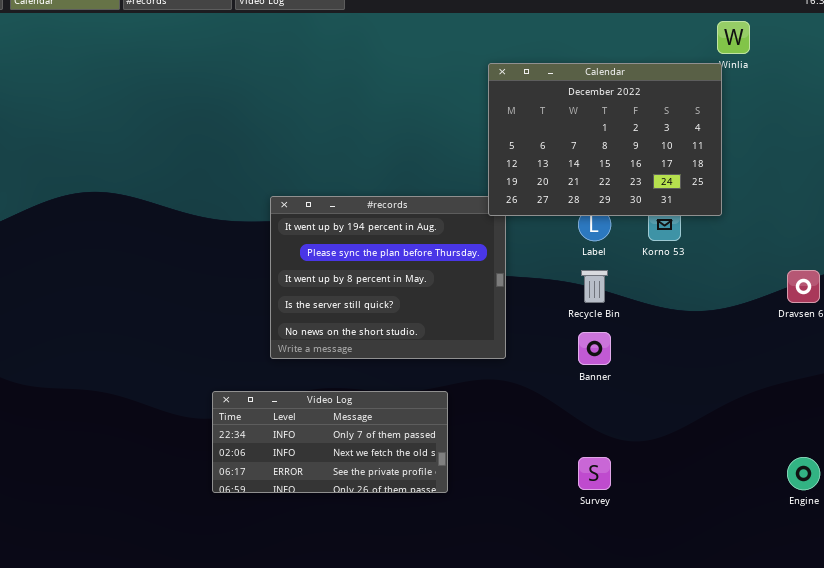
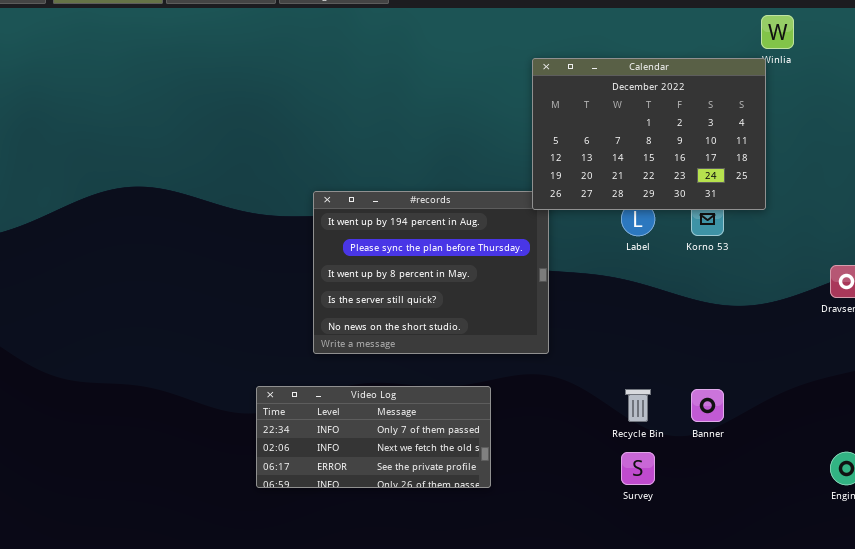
Recycle Bin: [581,270,608,303] -> [625,389,651,422], moved
Banner: [578,332,611,365] -> [691,389,724,422], moved

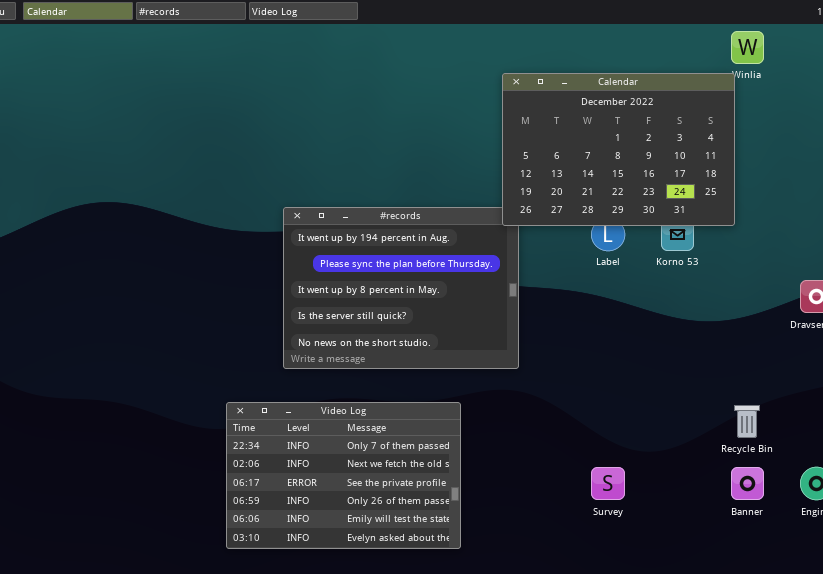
Video Log: [256,386,491,488] -> [226,402,461,549], resized
Recycle Bin: [625,389,651,422] -> [734,405,760,438], moved
Banner: [691,389,724,422] -> [731,467,764,500], moved

